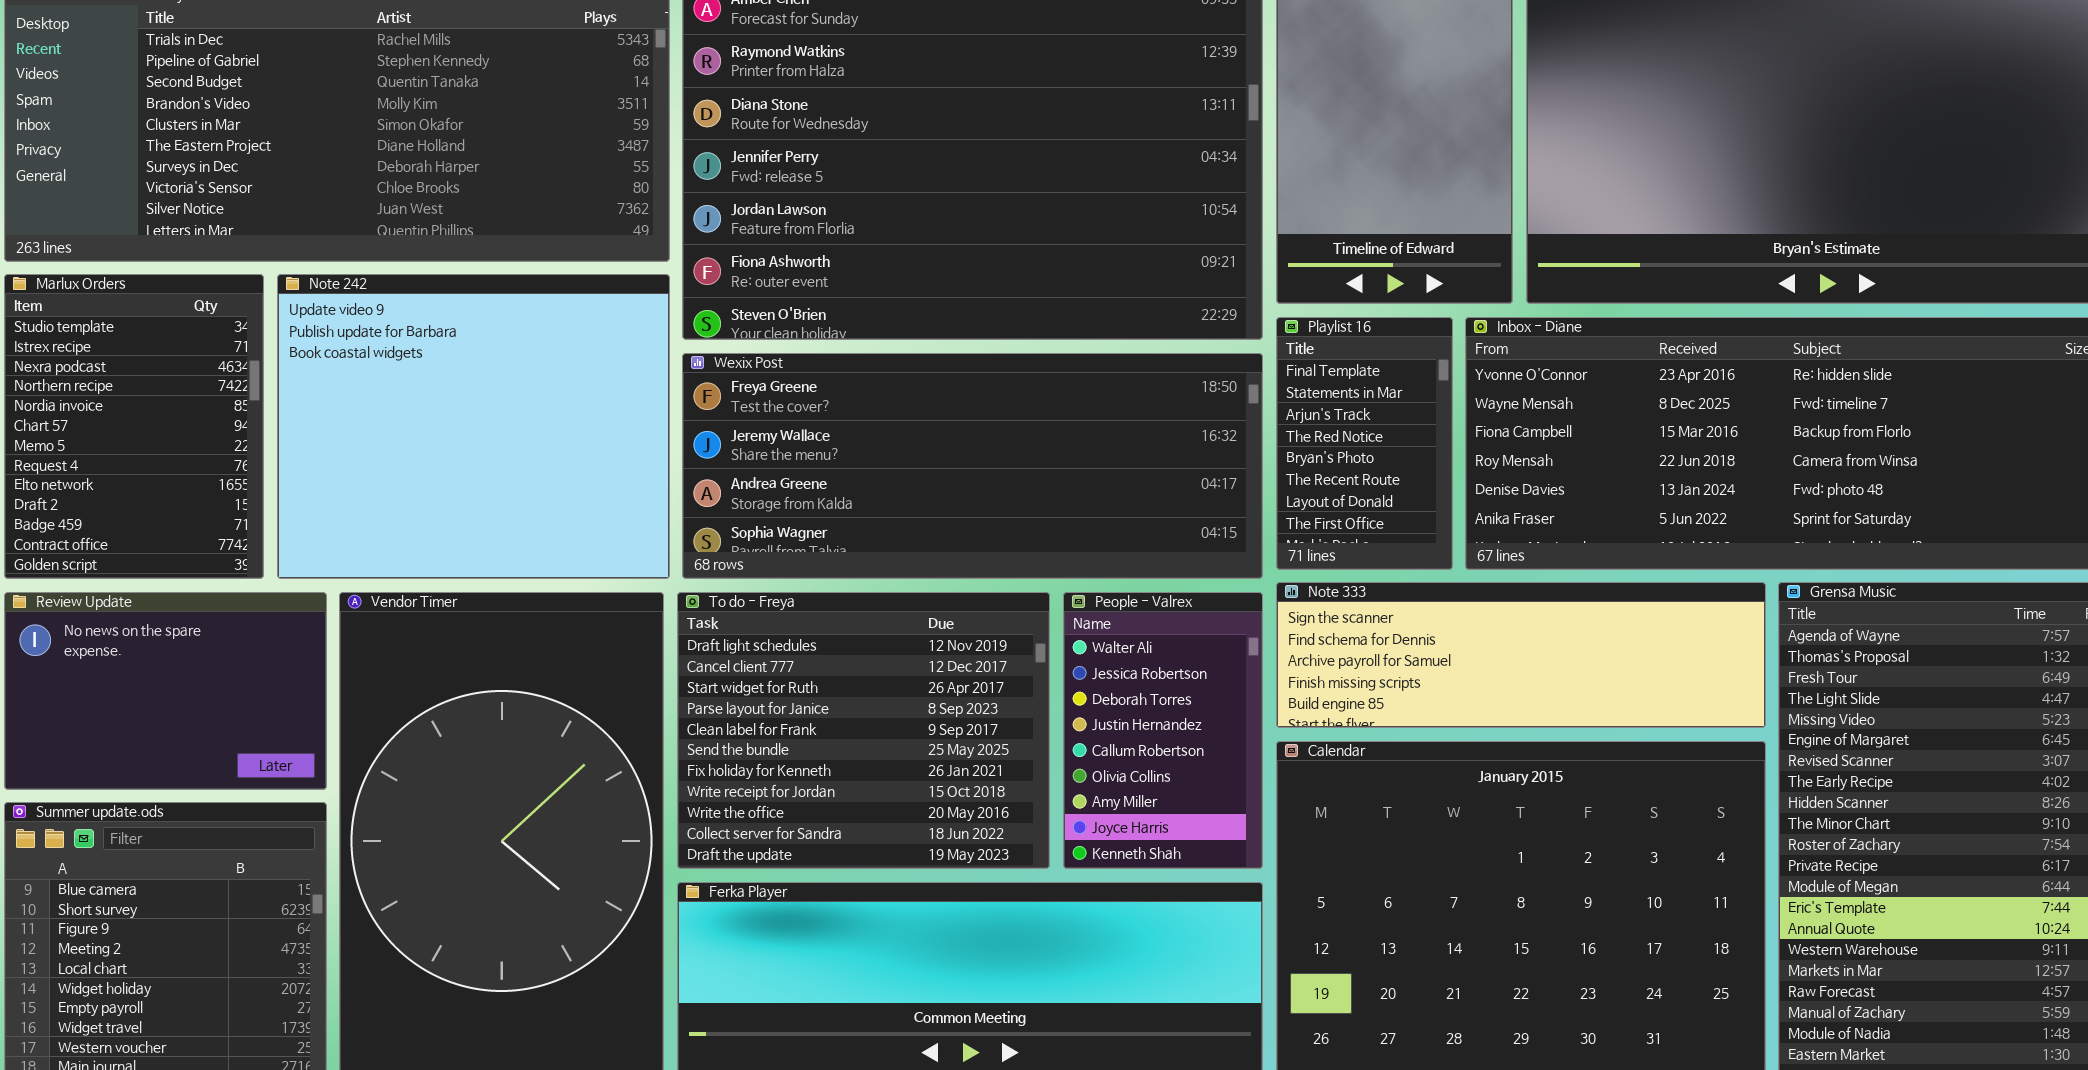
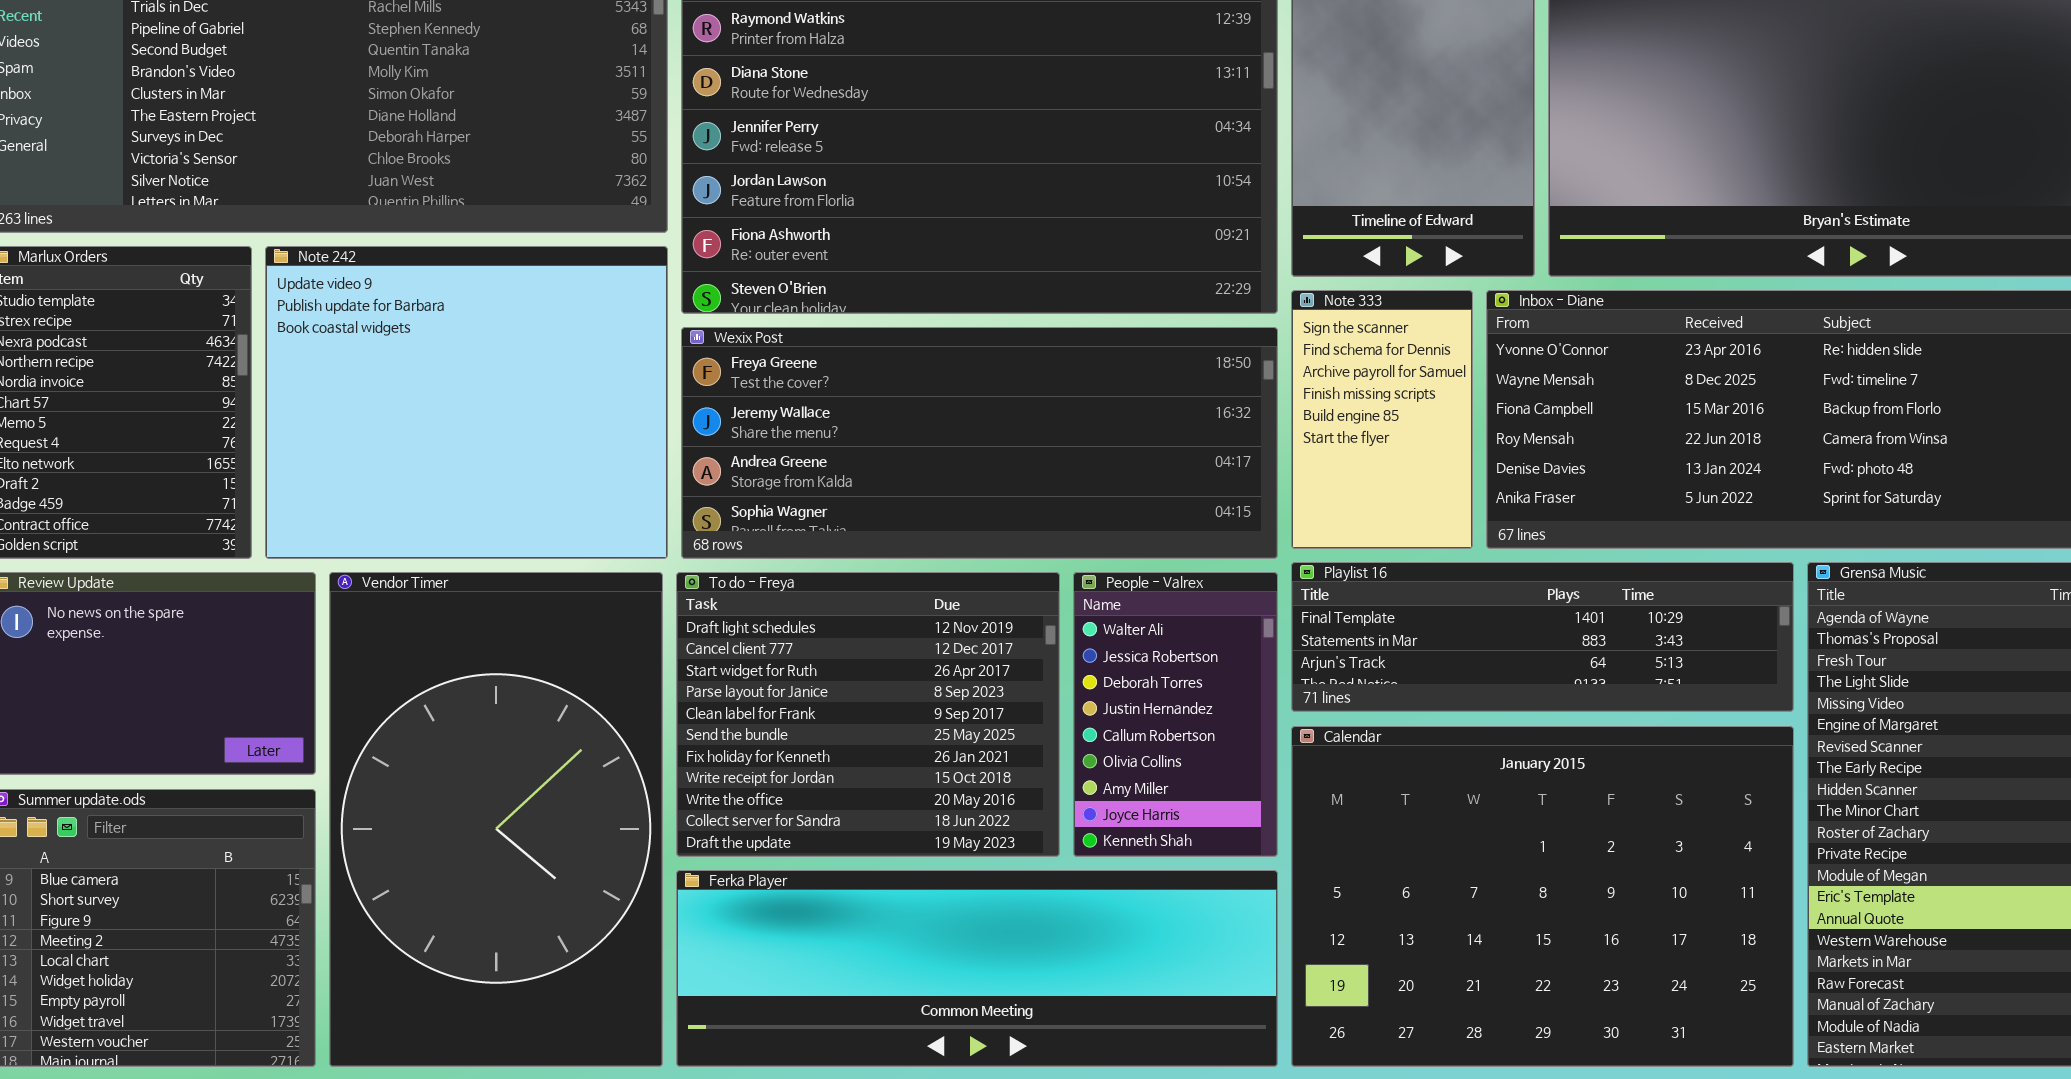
Playlist 16: [1276,317,1453,570] -> [1291,562,1794,712], moved, resized
Note 333: [1276,582,1766,728] -> [1291,290,1473,549], moved, resized

